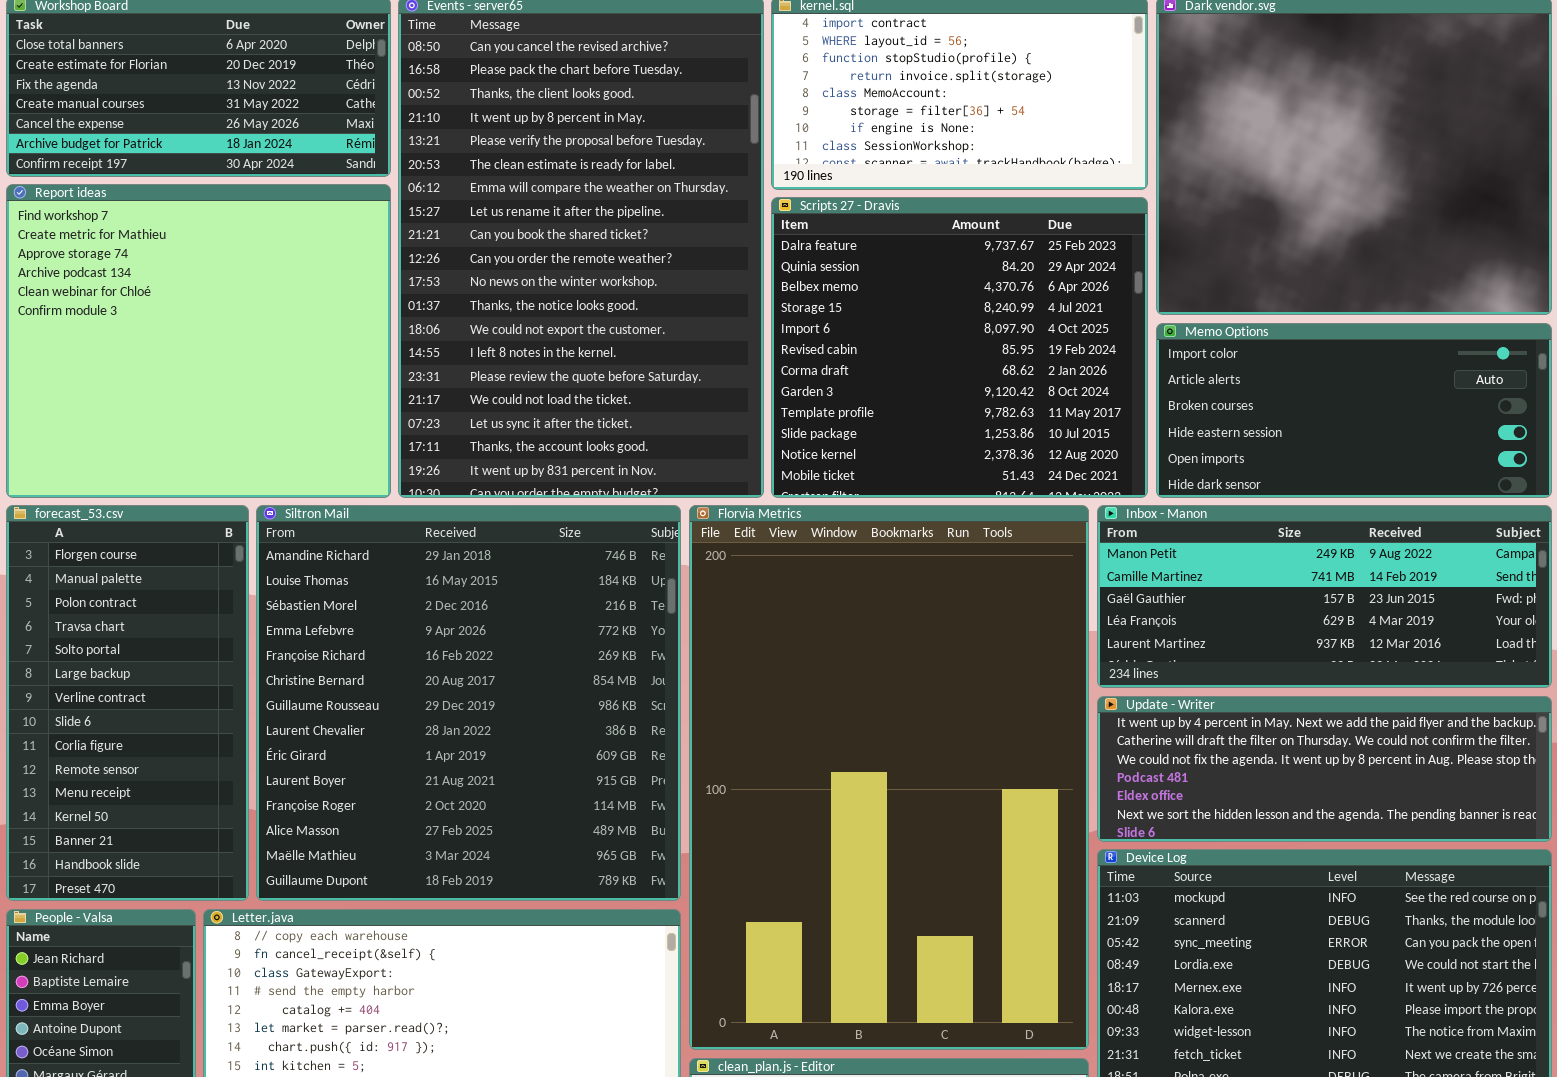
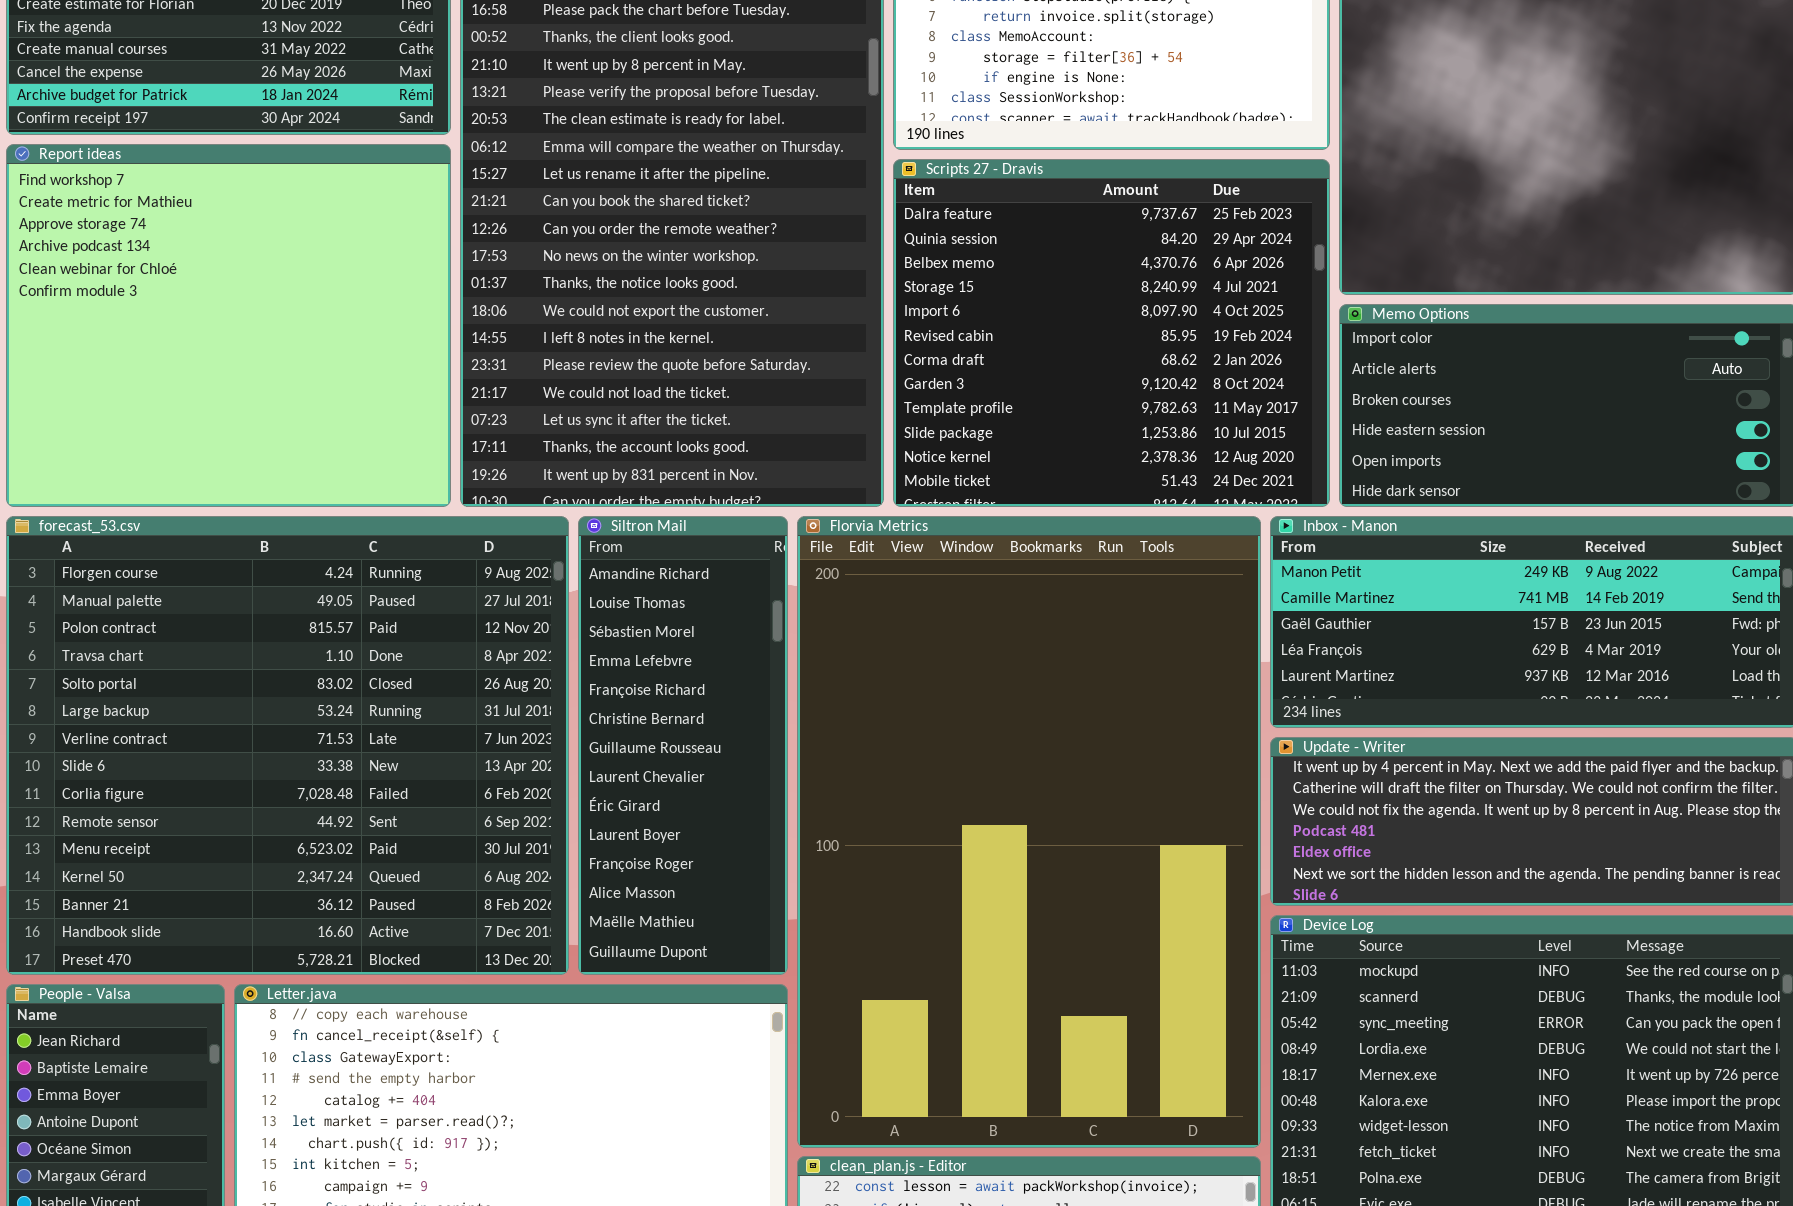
forecast_53.csv: [6,505,249,901] -> [6,516,569,975], resized
Siltron Mail: [256,505,681,901] -> [578,516,788,975], resized

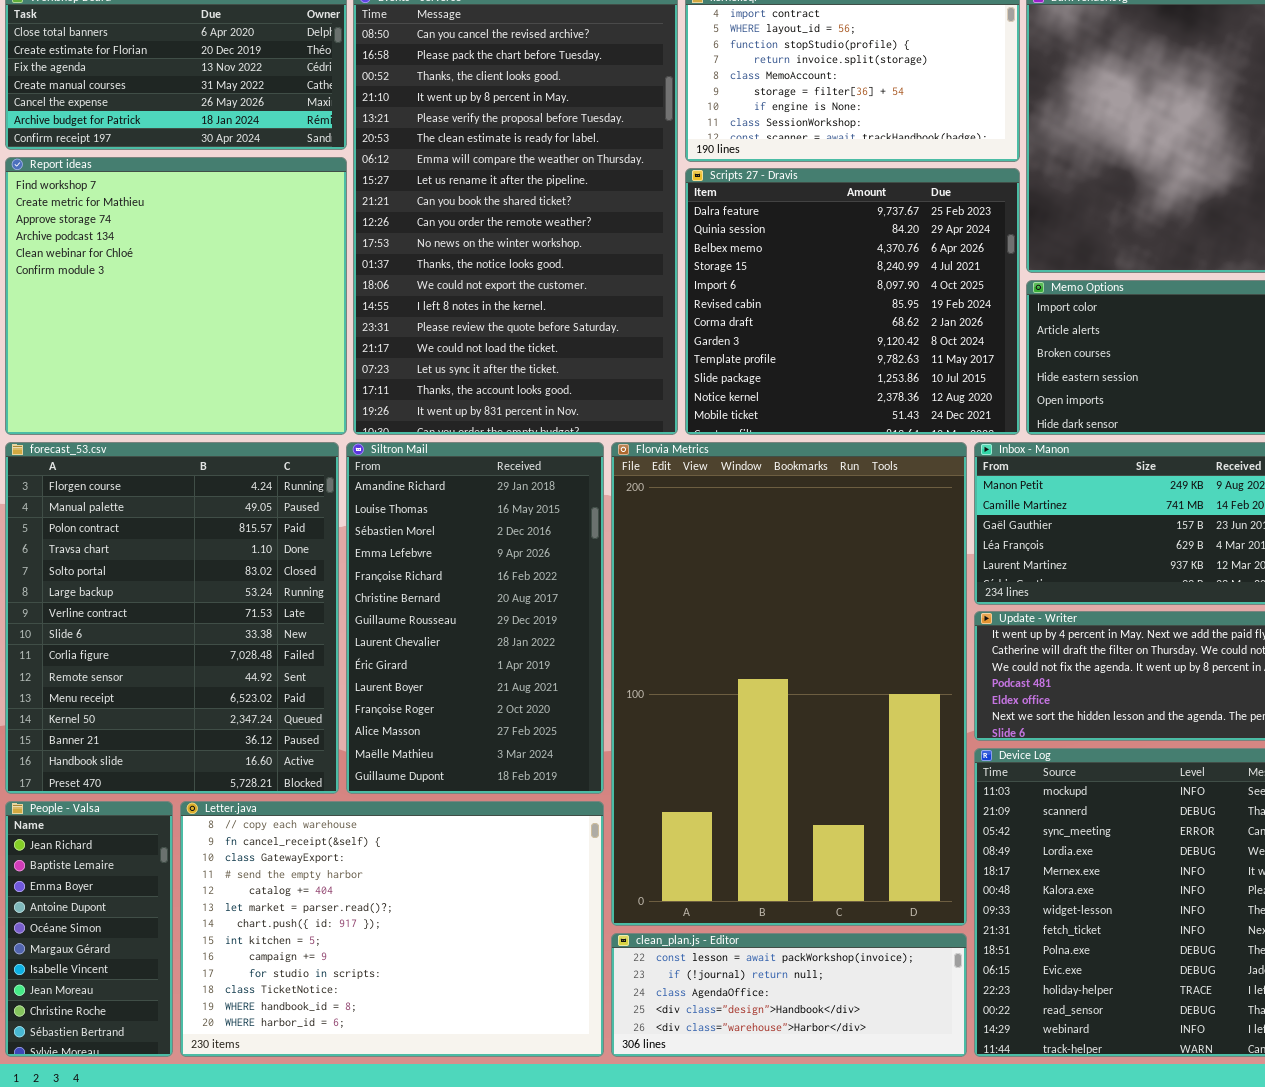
forecast_53.csv: [6,516,569,975] -> [5,442,339,794], resized
Siltron Mail: [578,516,788,975] -> [346,442,604,794], resized

